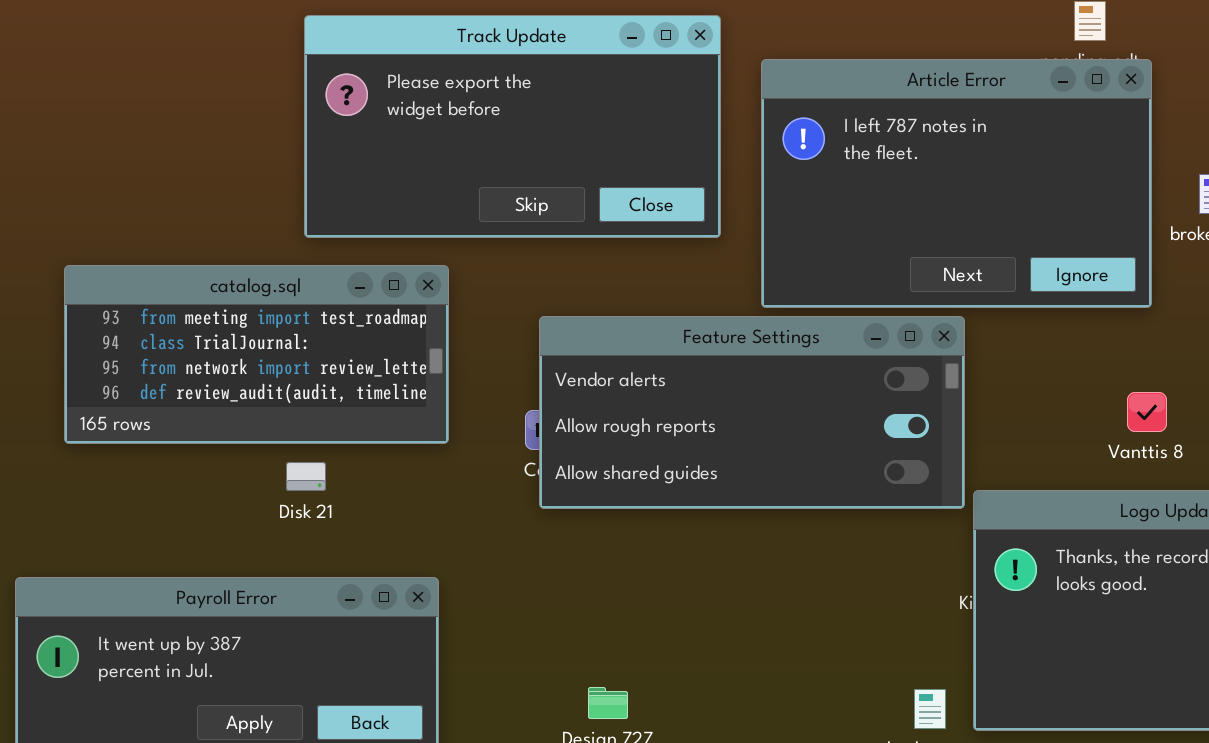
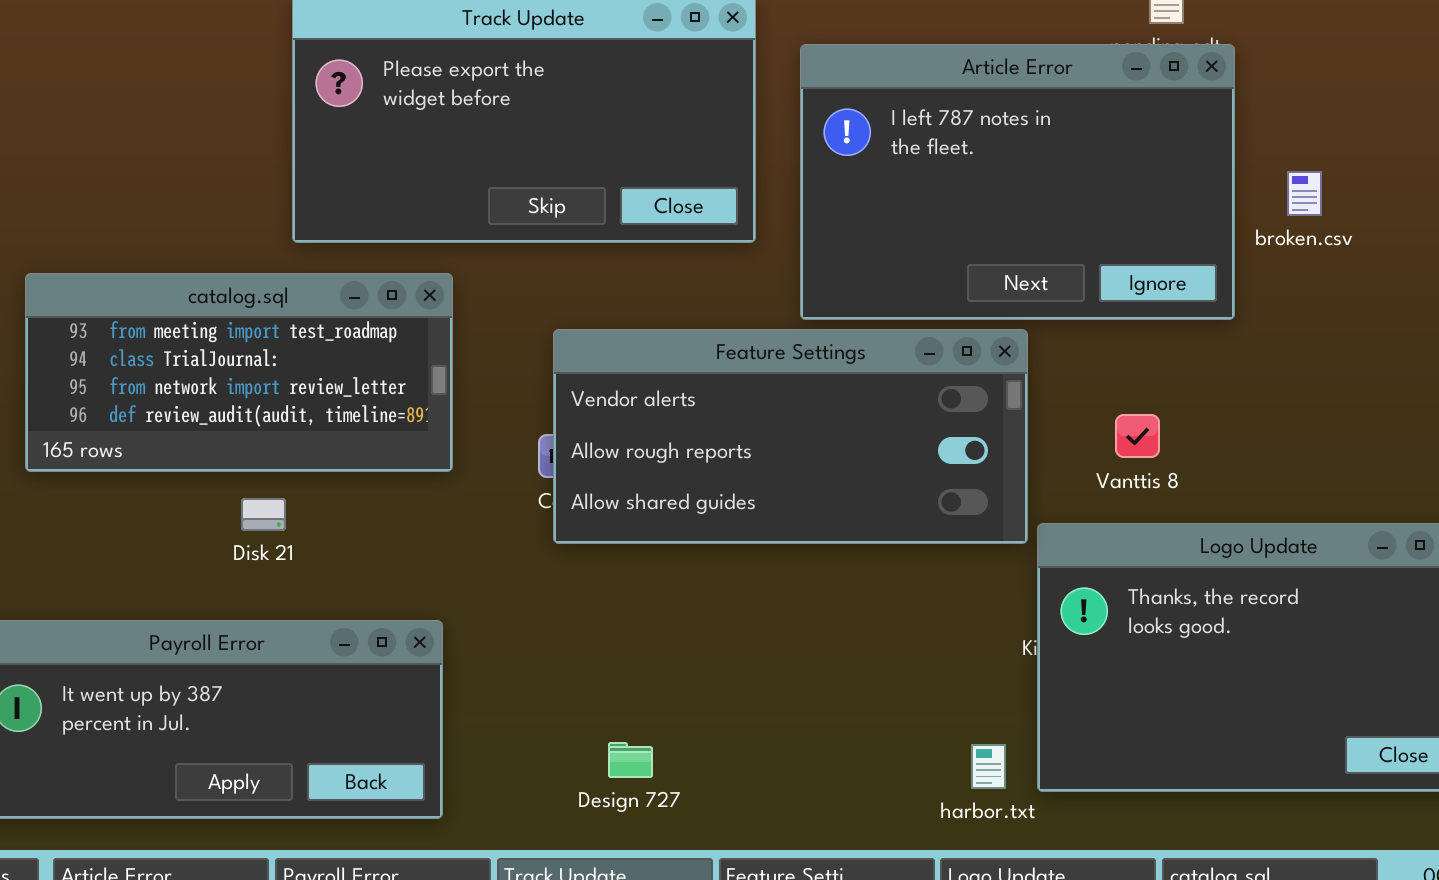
Vanttis 8: [1127,392,1167,432] -> [1115,414,1160,458], moved
Disk 21: [286,462,326,491] -> [241,498,286,531], moved

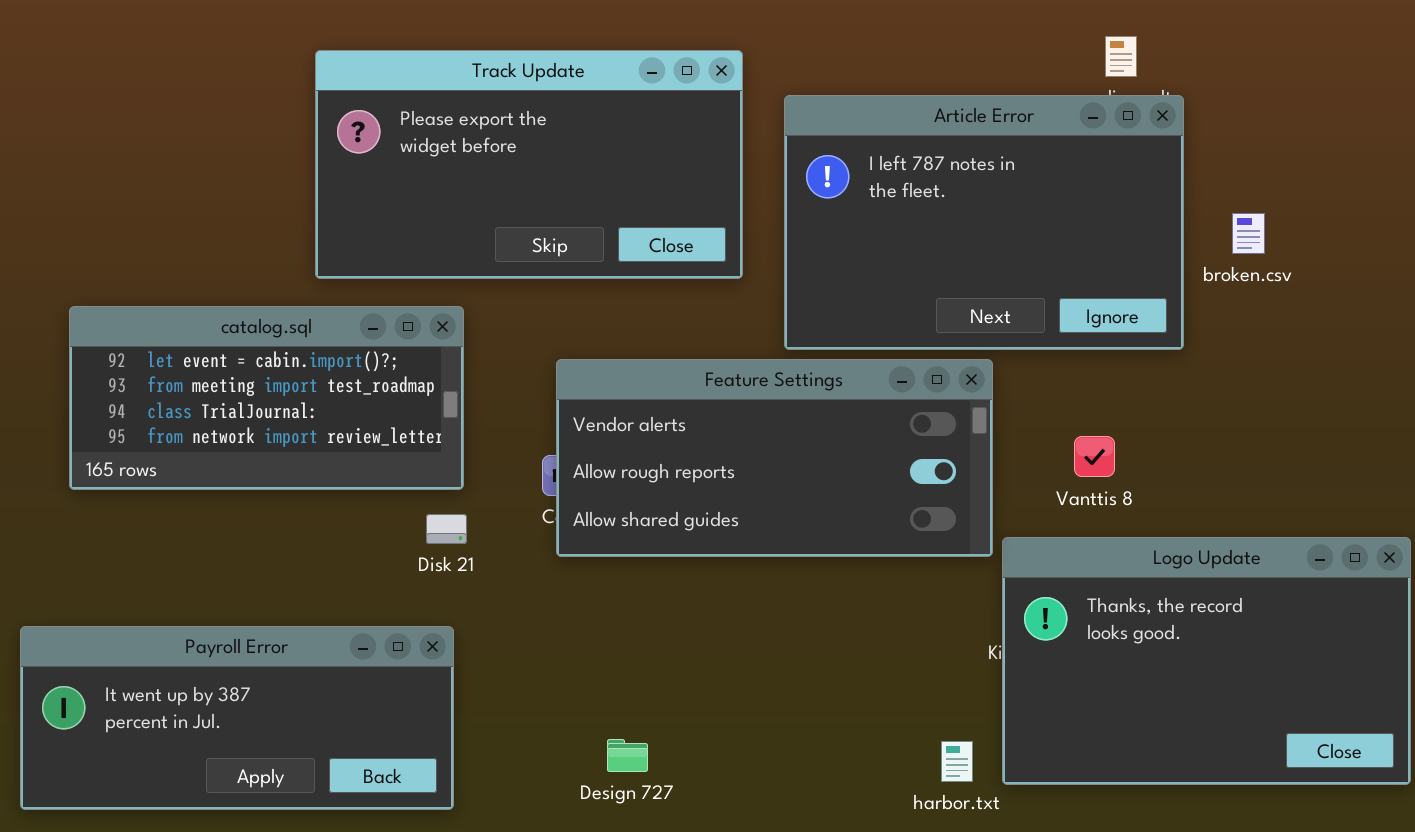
catalog.sql: [25,273,453,472] -> [69,306,464,490], scrolled up 1 row
Disk 21: [241,498,286,531] -> [426,514,467,544], moved

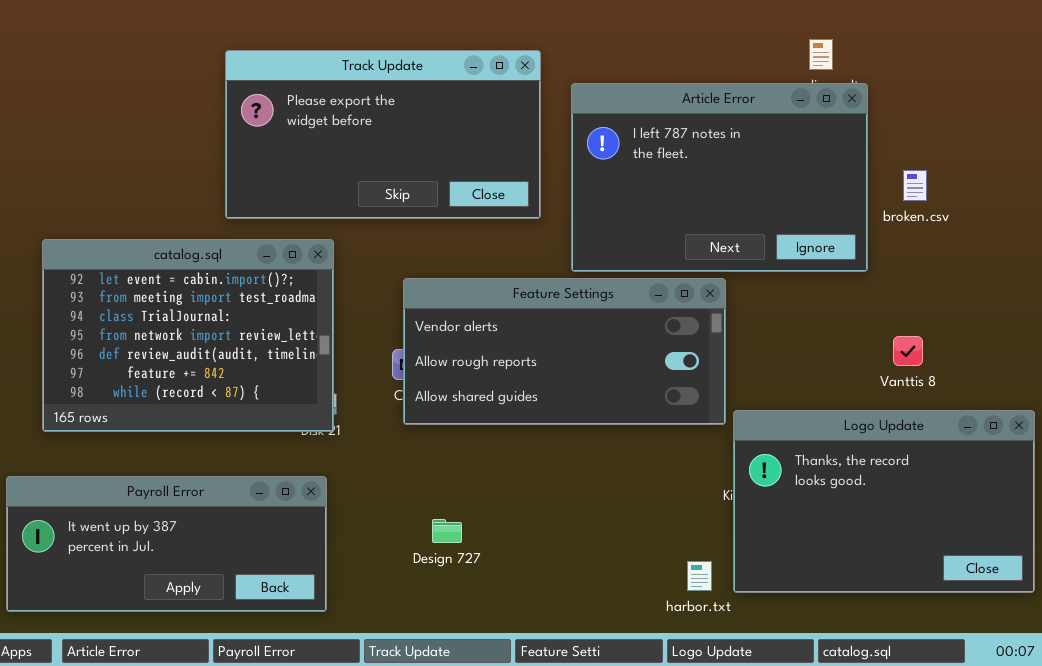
catalog.sql: [69,306,464,490] -> [42,239,334,432], resized
Vanttis 8: [1074,436,1115,477] -> [893,336,923,366], moved
Design 727: [607,739,648,772] -> [432,519,462,543], moved

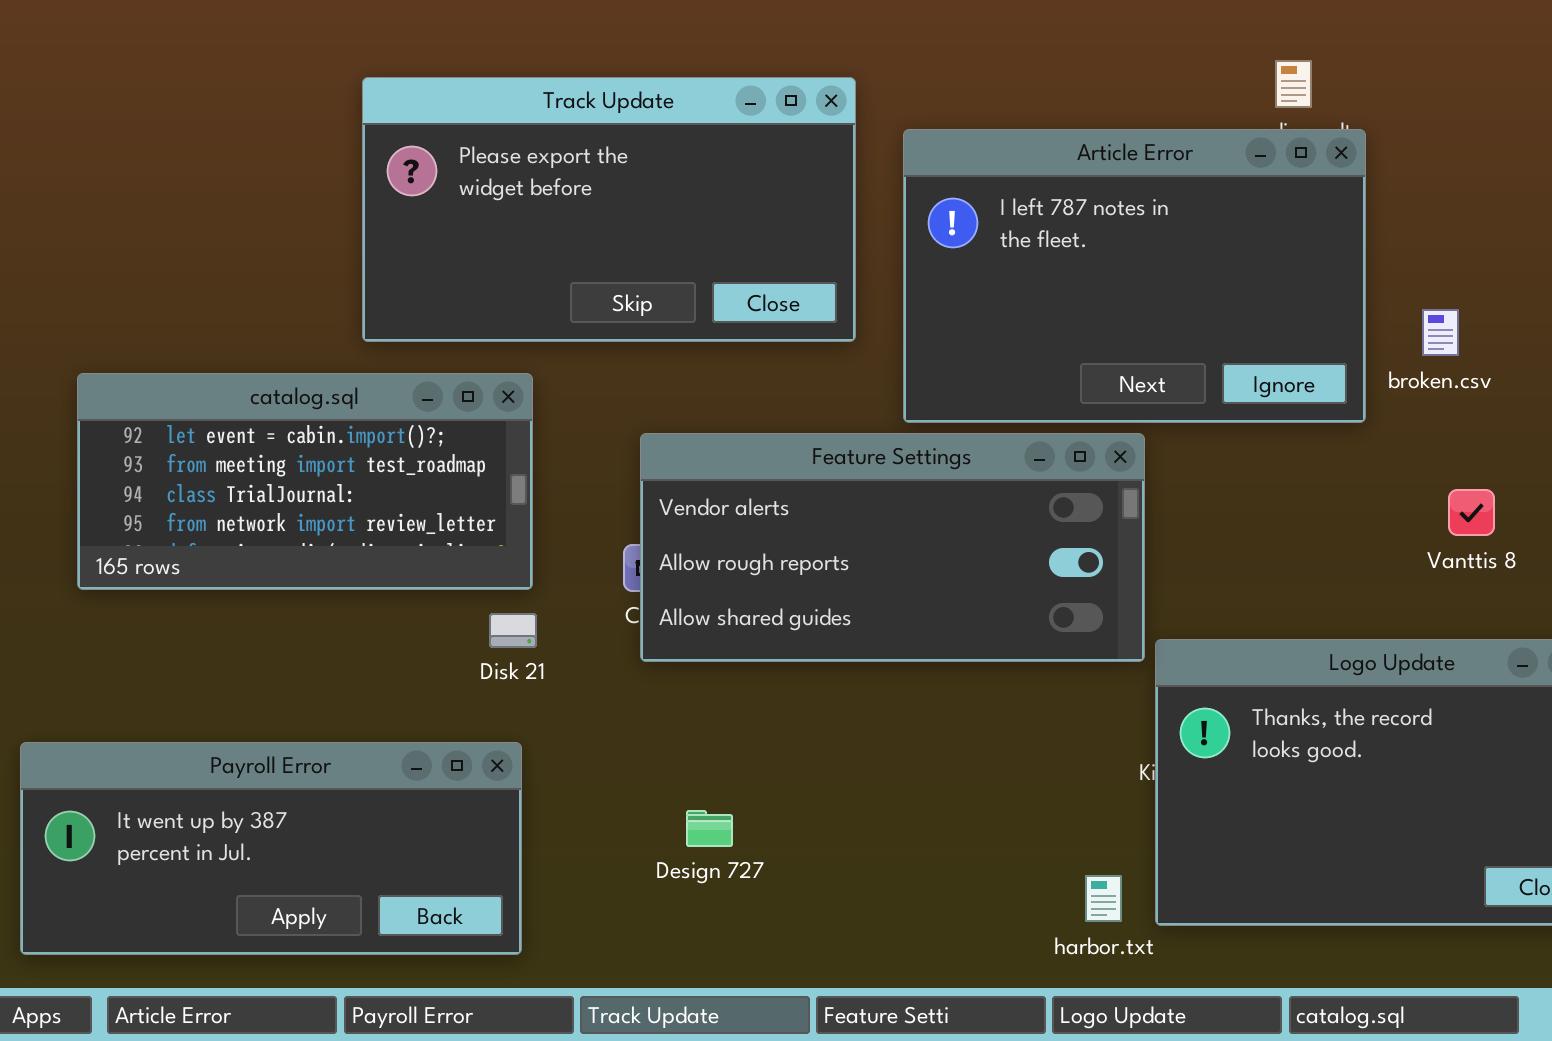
broken.csv: [903,170,927,201] -> [1422,309,1459,356], moved
catalog.sql: [42,239,334,432] -> [77,373,533,590], resized
Vanttis 8: [893,336,923,366] -> [1448,489,1495,536], moved

